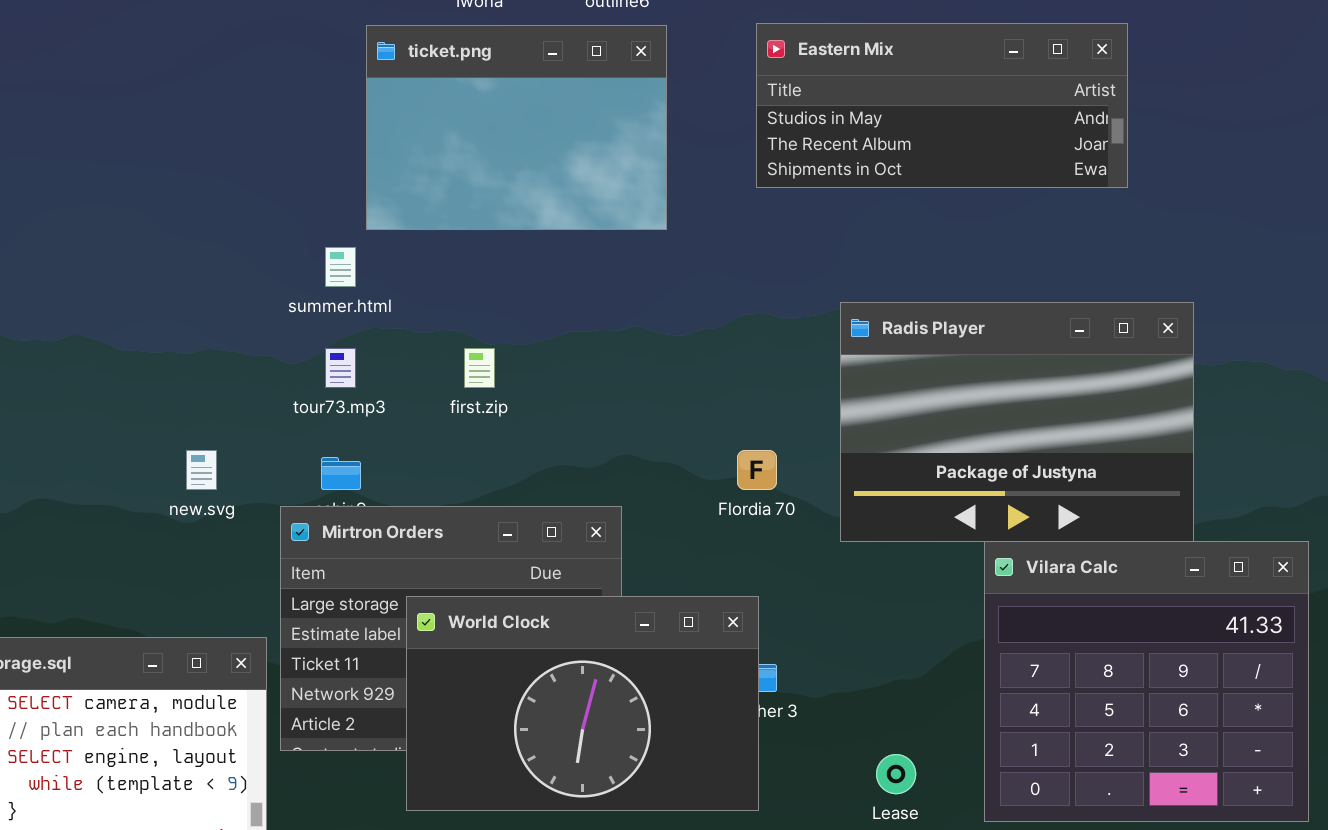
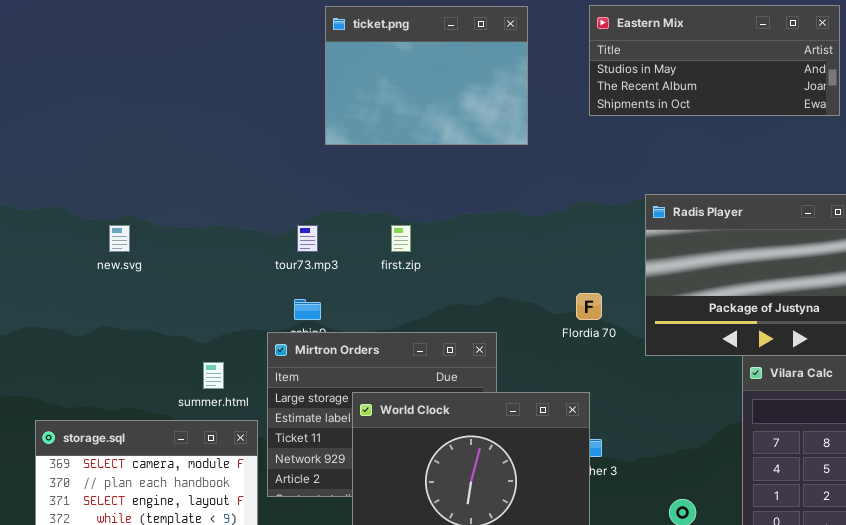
summer.html: [325,247,356,287] -> [203,362,224,389], moved
new.svg: [186,450,217,490] -> [109,225,130,252], moved

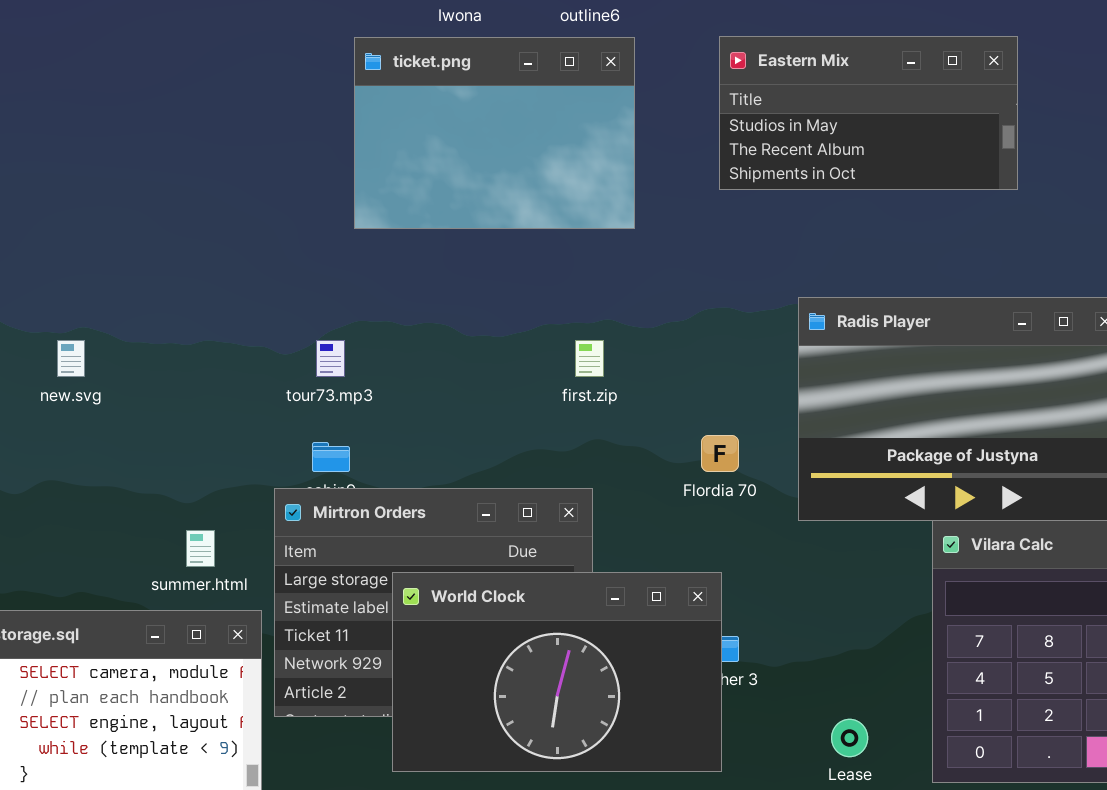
Eastern Mix: [589,5,840,116] -> [719,36,1018,190], resized
first.zip: [391,225,411,252] -> [575,340,604,377], moved

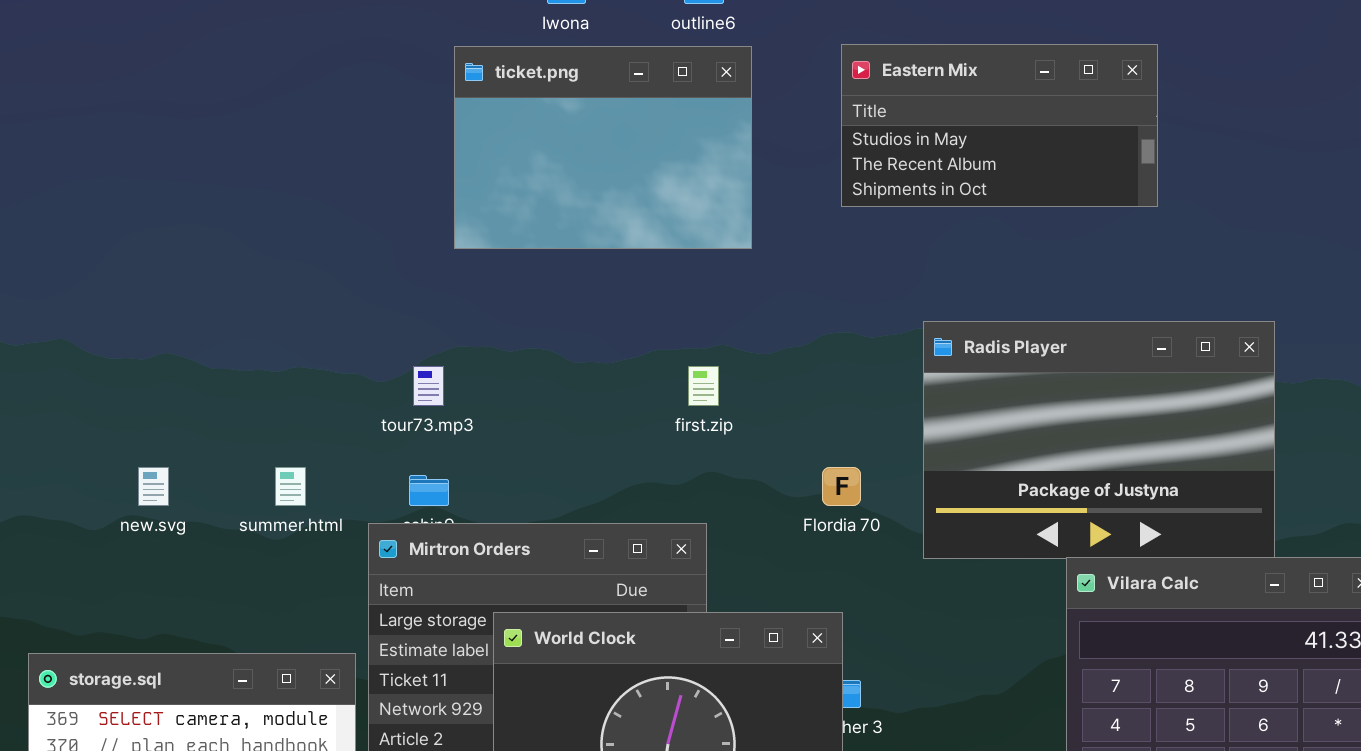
new.svg: [57,340,85,377] -> [138,467,169,506], moved
summer.html: [186,530,215,567] -> [275,467,306,506], moved

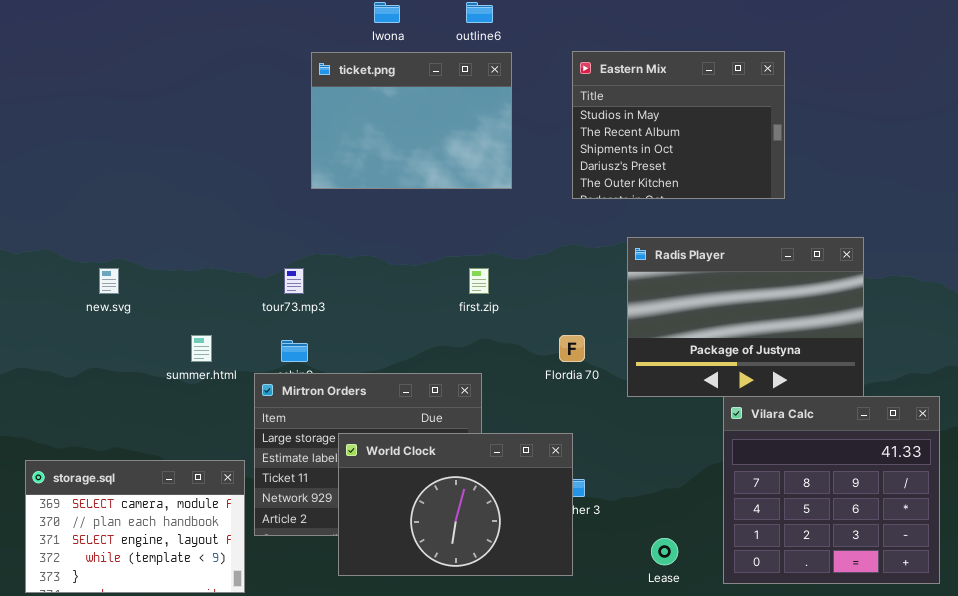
Eastern Mix: [841,44,1158,207] -> [572,51,785,199], resized
new.svg: [138,467,169,506] -> [99,268,119,294], moved

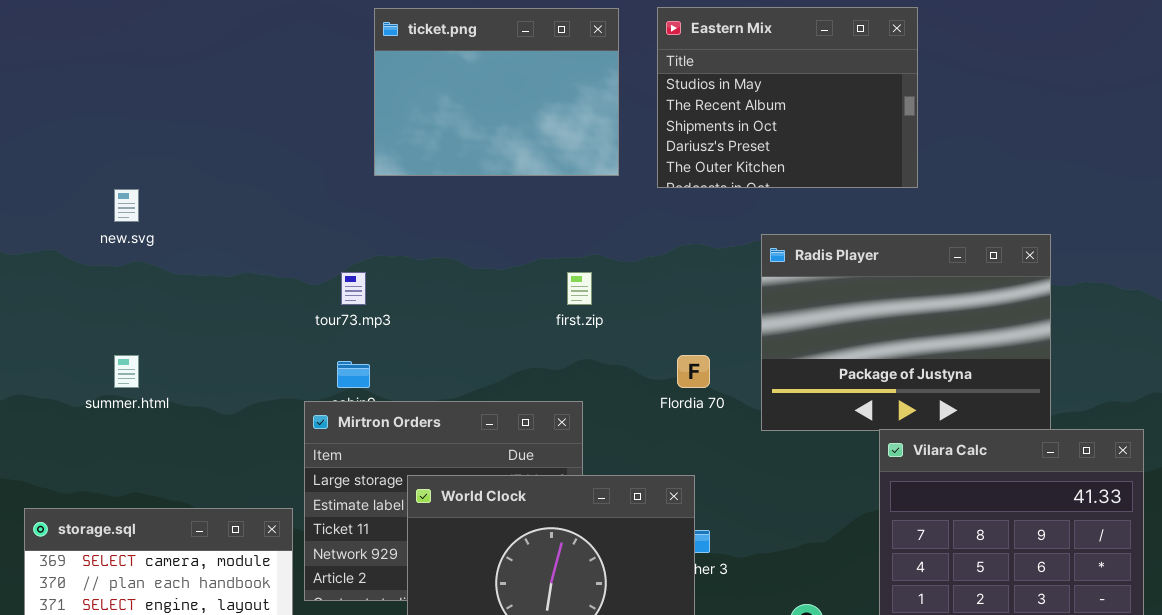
Eastern Mix: [572,51,785,199] -> [657,7,918,188], moved
new.svg: [99,268,119,294] -> [114,189,139,222], moved
summer.html: [191,335,212,362] -> [114,355,139,388], moved

